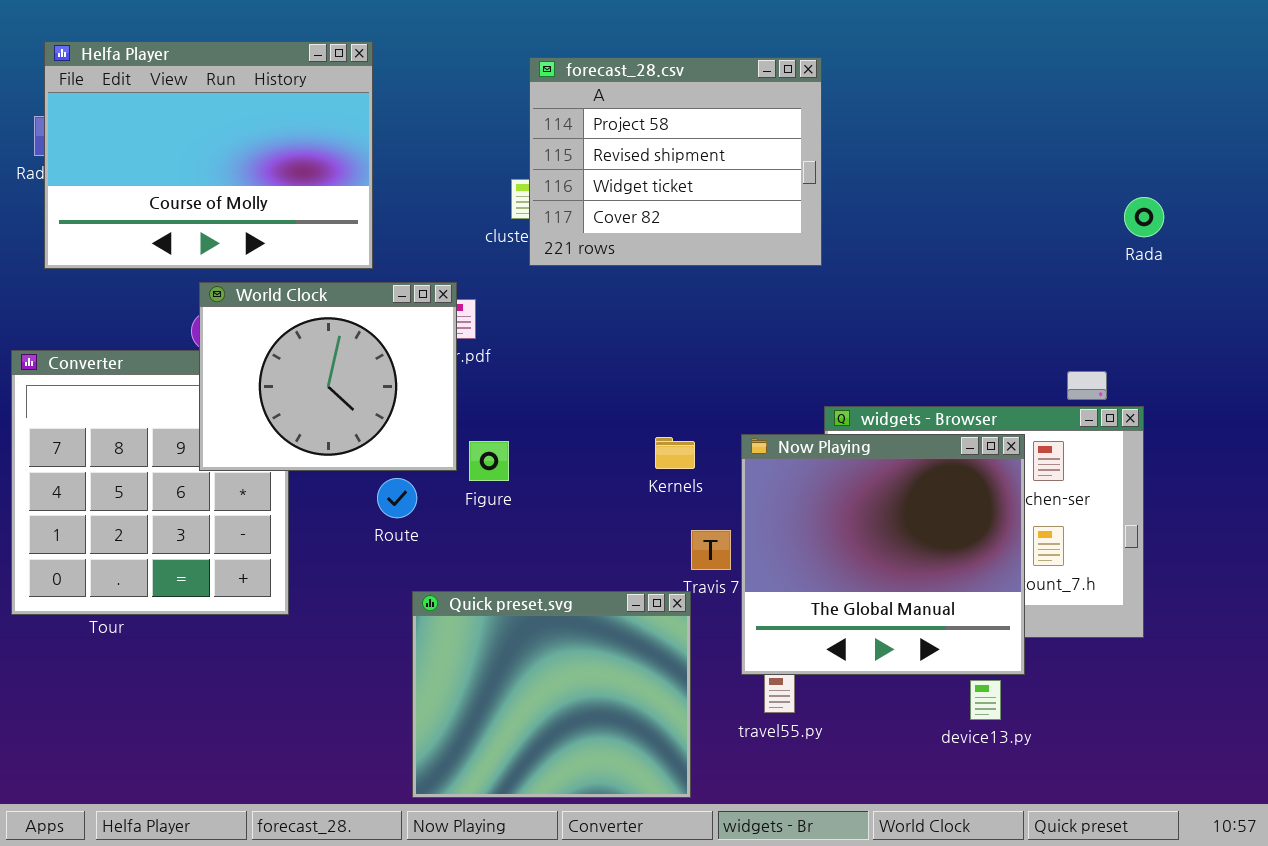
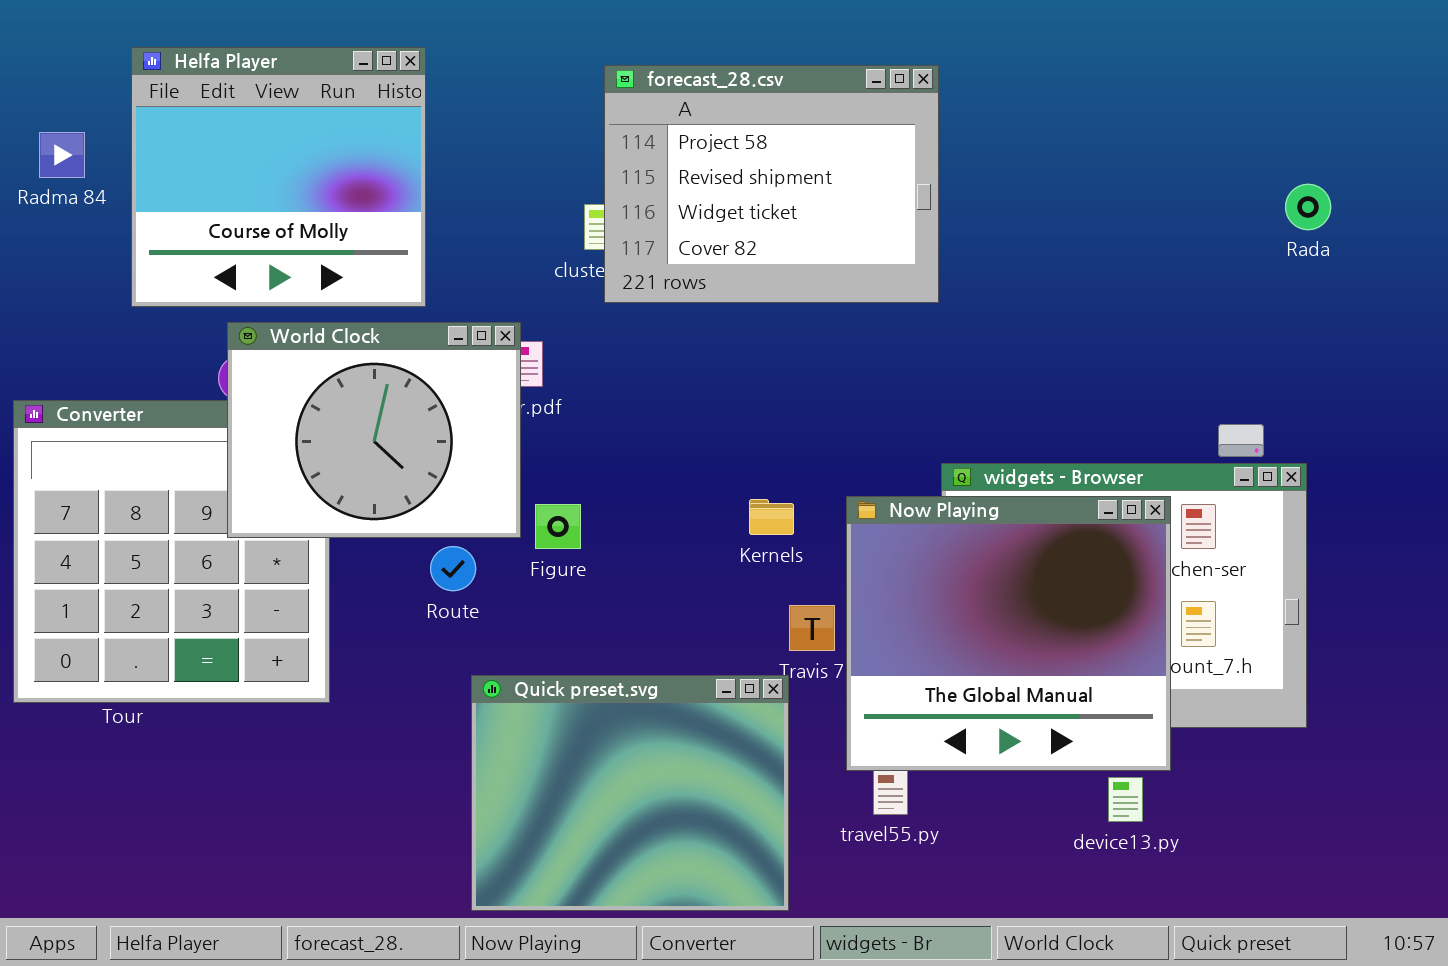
Helfa Player: [44,41,373,269] -> [131,47,426,307], resized
Rada: [1124,197,1164,237] -> [1285,184,1331,230], moved

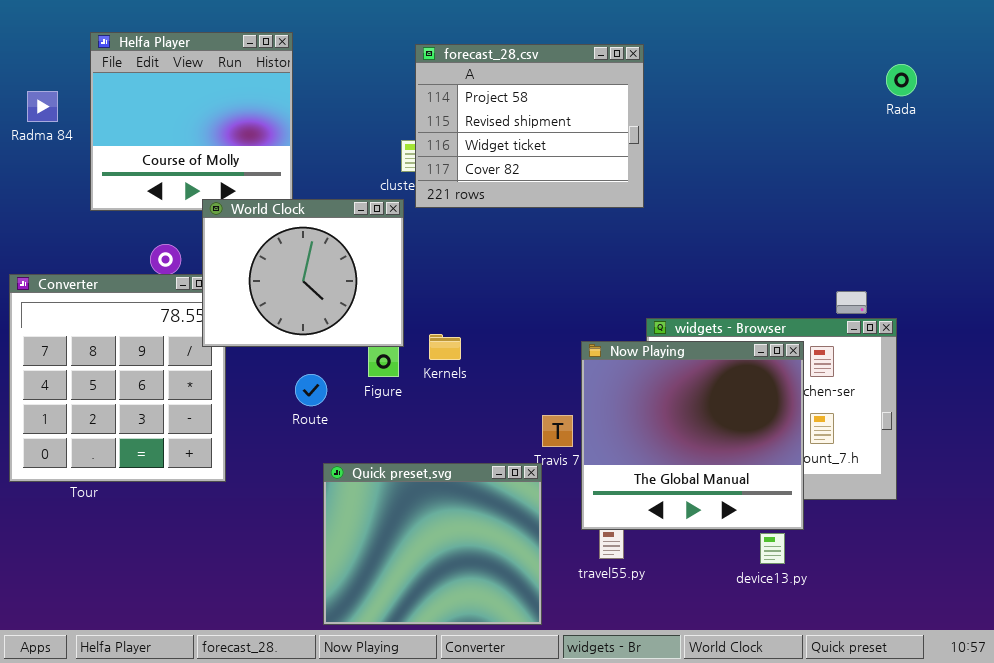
Rada: [1285,184,1331,230] -> [886,64,917,96], moved
World Clock: [227,322,521,538] -> [202,199,404,347], moved
Kernels: [749,499,794,535] -> [429,334,461,360], moved

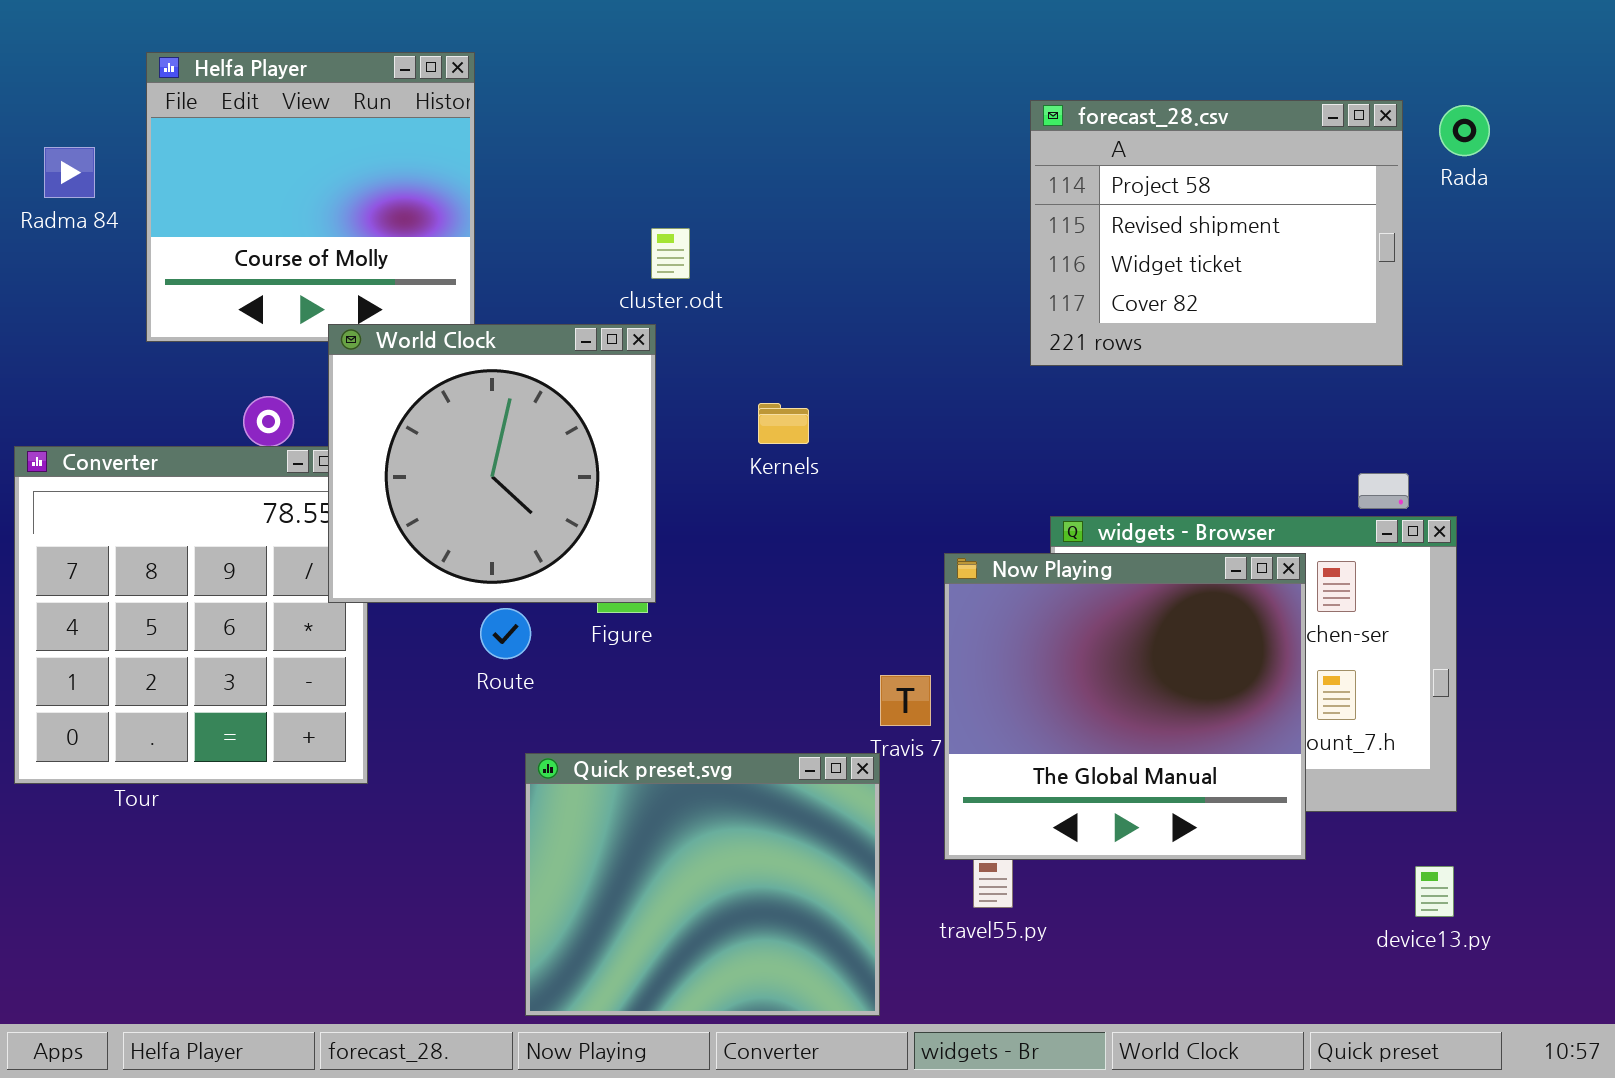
forecast_28.csv: [415,44,644,208] -> [1030,100,1403,366], moved
World Clock: [202,199,404,347] -> [328,324,656,603], resized
Kernels: [429,334,461,360] -> [758,403,809,444], moved
device13.py: [760,533,785,564] -> [1415,866,1454,917], moved

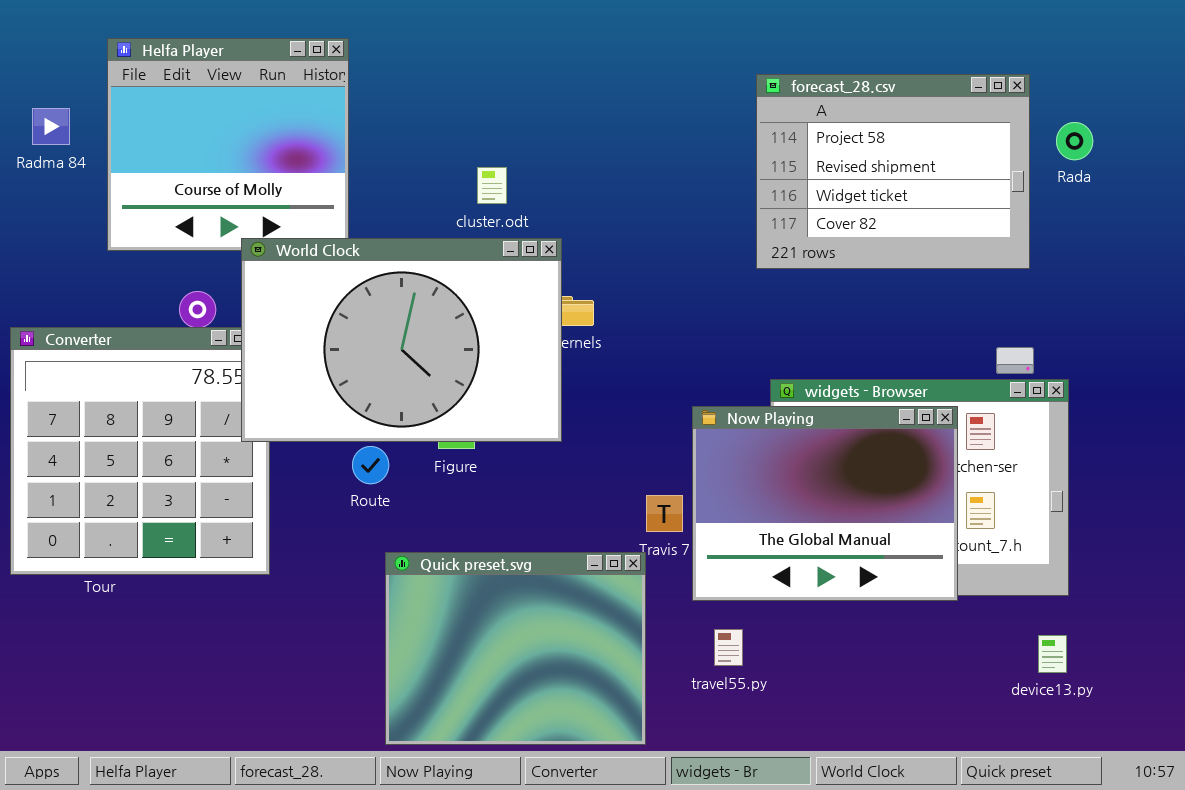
Rada: [1439,105,1490,156] -> [1056,122,1093,160], moved
World Clock: [328,324,656,603] -> [241,238,562,442], resized
Now Playing: [944,553,1306,860] -> [692,406,958,601], resized

